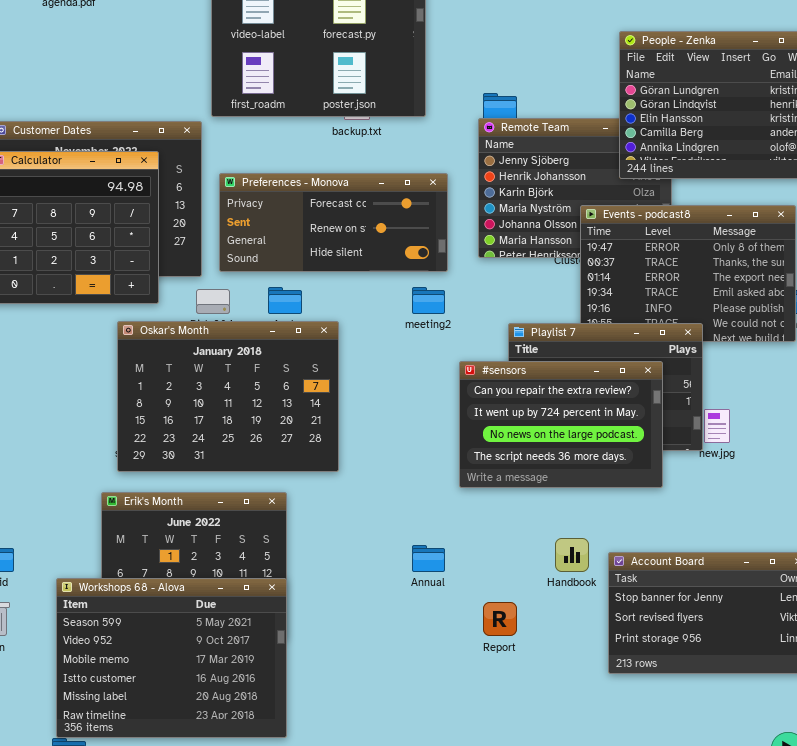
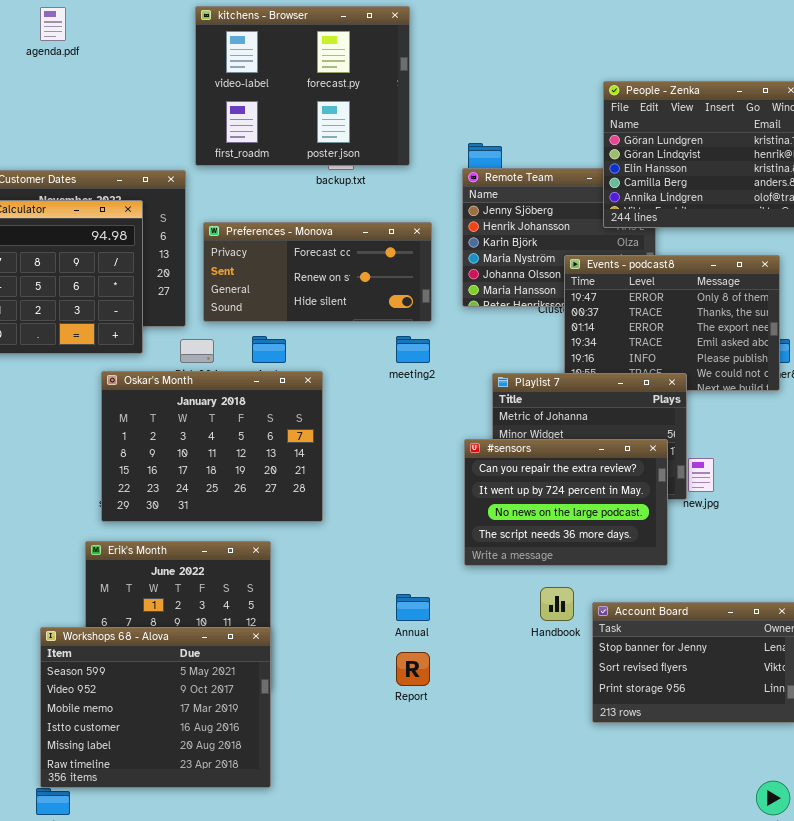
#sensors: [459,361,663,488] -> [464,439,668,566], moved
Report: [483,602,517,636] -> [396,652,430,686], moved

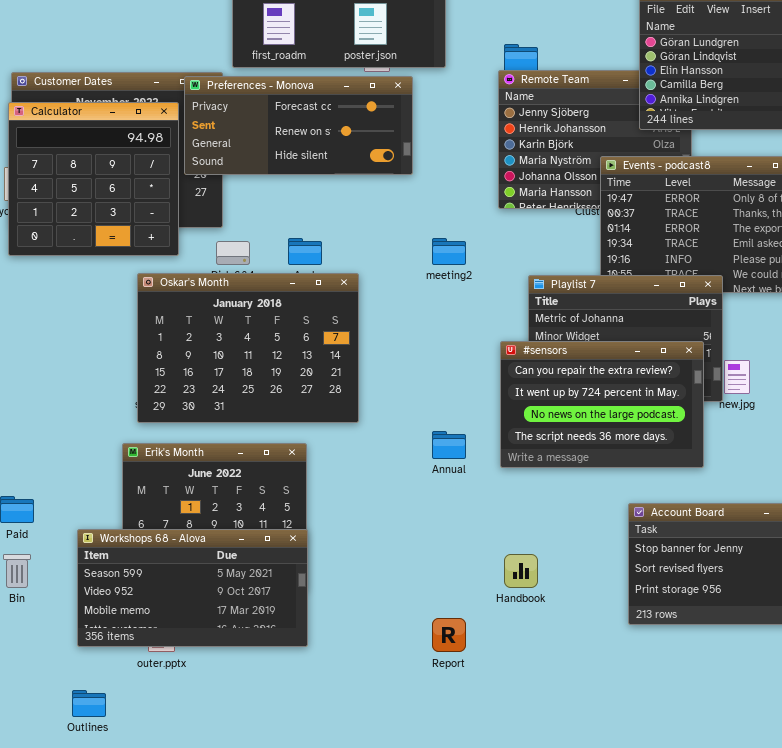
Preferences - Monova: [203,222,432,322] -> [184,76,413,175], moved
Handbook: [540,587,574,621] -> [504,554,538,588], moved
Annual: [396,594,430,621] -> [432,431,466,459], moved
Workshops 68 - Alova: [40,627,271,788] -> [77,529,308,647], resized
Report: [396,652,430,686] -> [432,618,466,652], moved

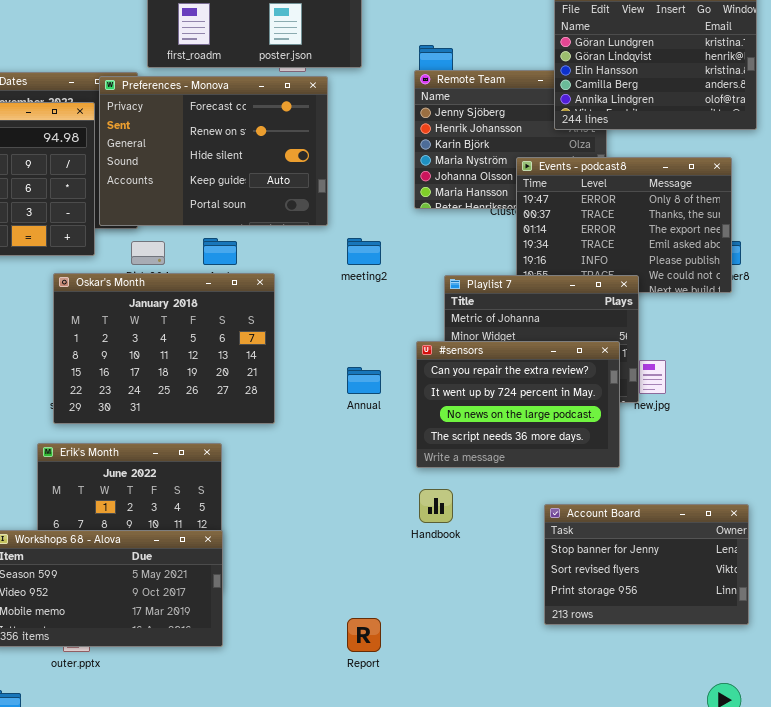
Preferences - Monova: [184,76,413,175] -> [99,76,328,226], resized
Annual: [432,431,466,459] -> [347,367,381,394], moved
Handbook: [504,554,538,588] -> [419,489,453,523], moved

